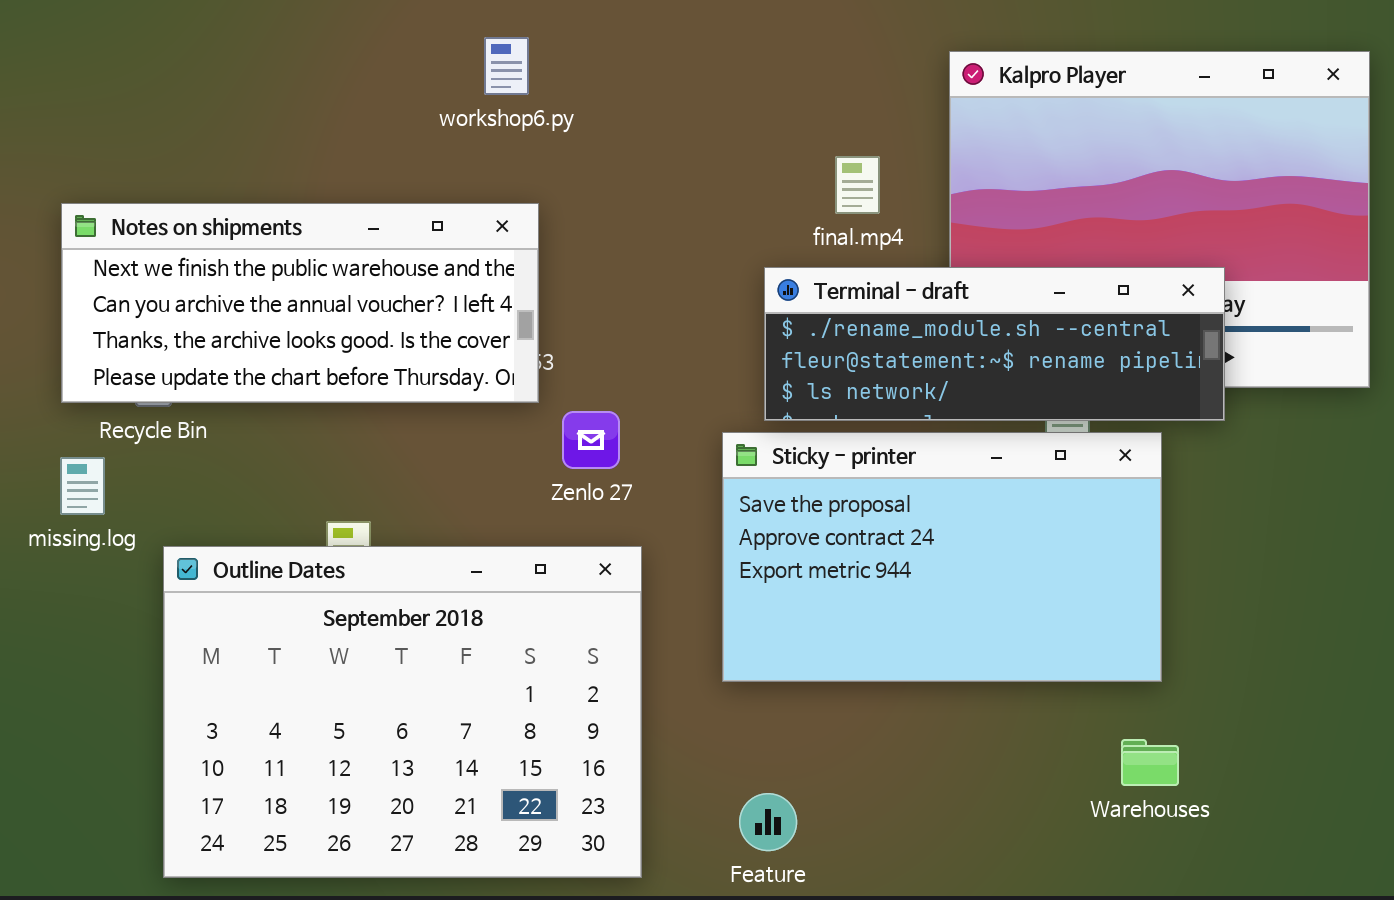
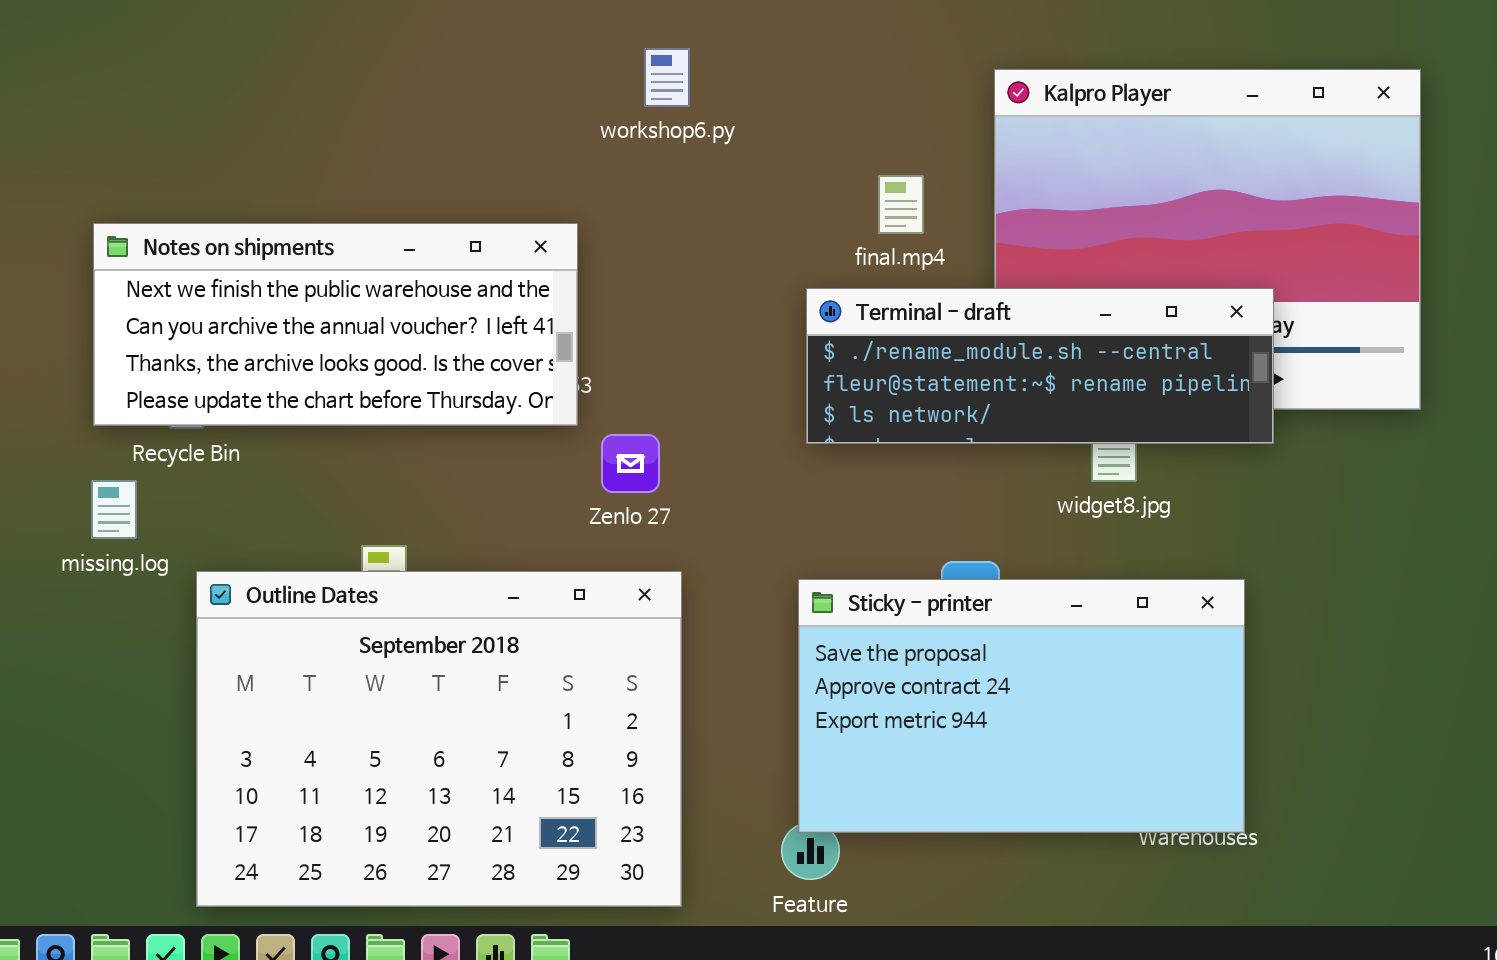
workshop6.py: [484,37,529,95] -> [644,48,690,107], moved
Sticky - printer: [722,432,1162,682] -> [798,579,1245,833], moved

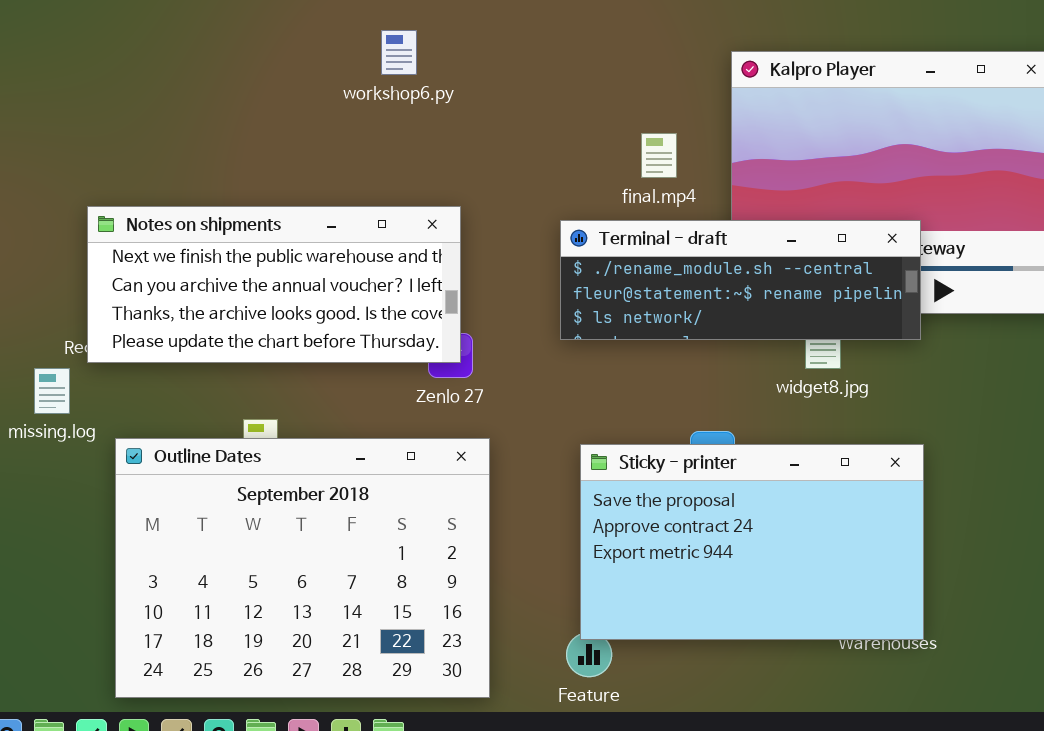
workshop6.py: [644,48,690,107] -> [381,30,417,75], moved
Notes on shipments: [93,223,578,426] -> [87,206,461,363], moved
Terminal - draft: [806,288,1274,444] -> [560,220,921,340], moved

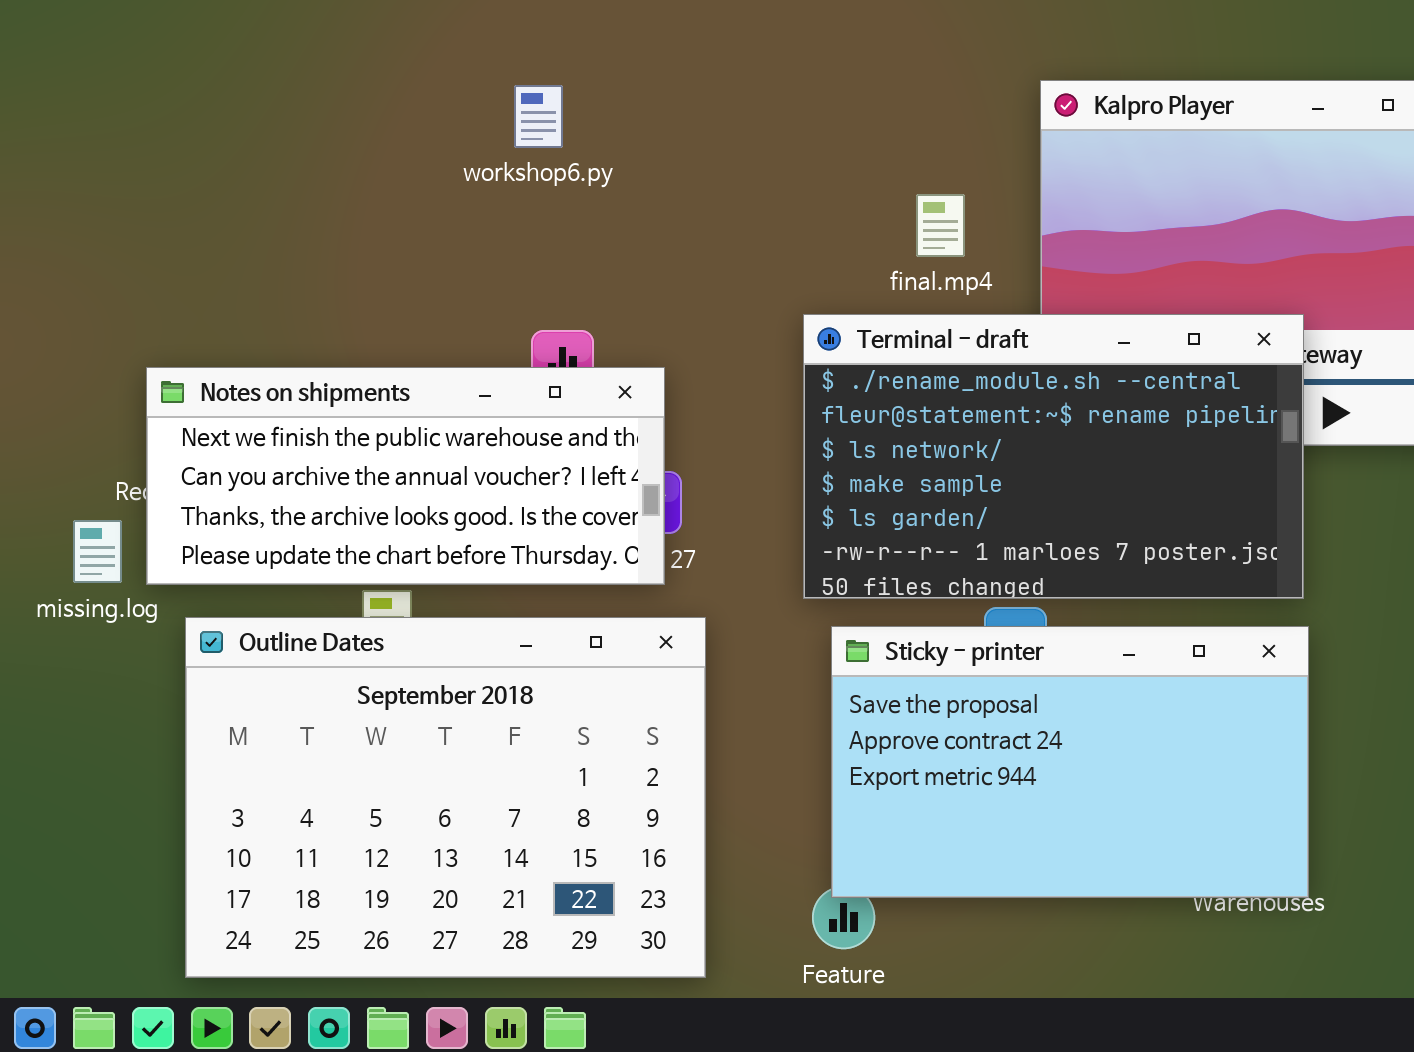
workshop6.py: [381,30,417,75] -> [514,85,563,148], moved
Notes on shipments: [87,206,461,363] -> [146,367,665,585], moved
Terminal - draft: [560,220,921,340] -> [803,314,1304,599], resized

